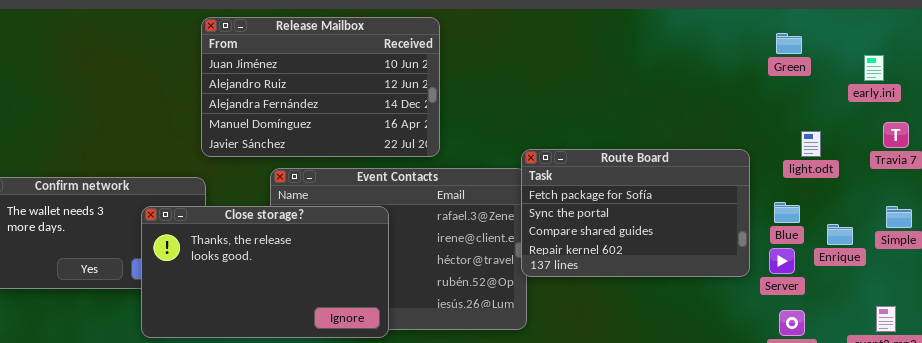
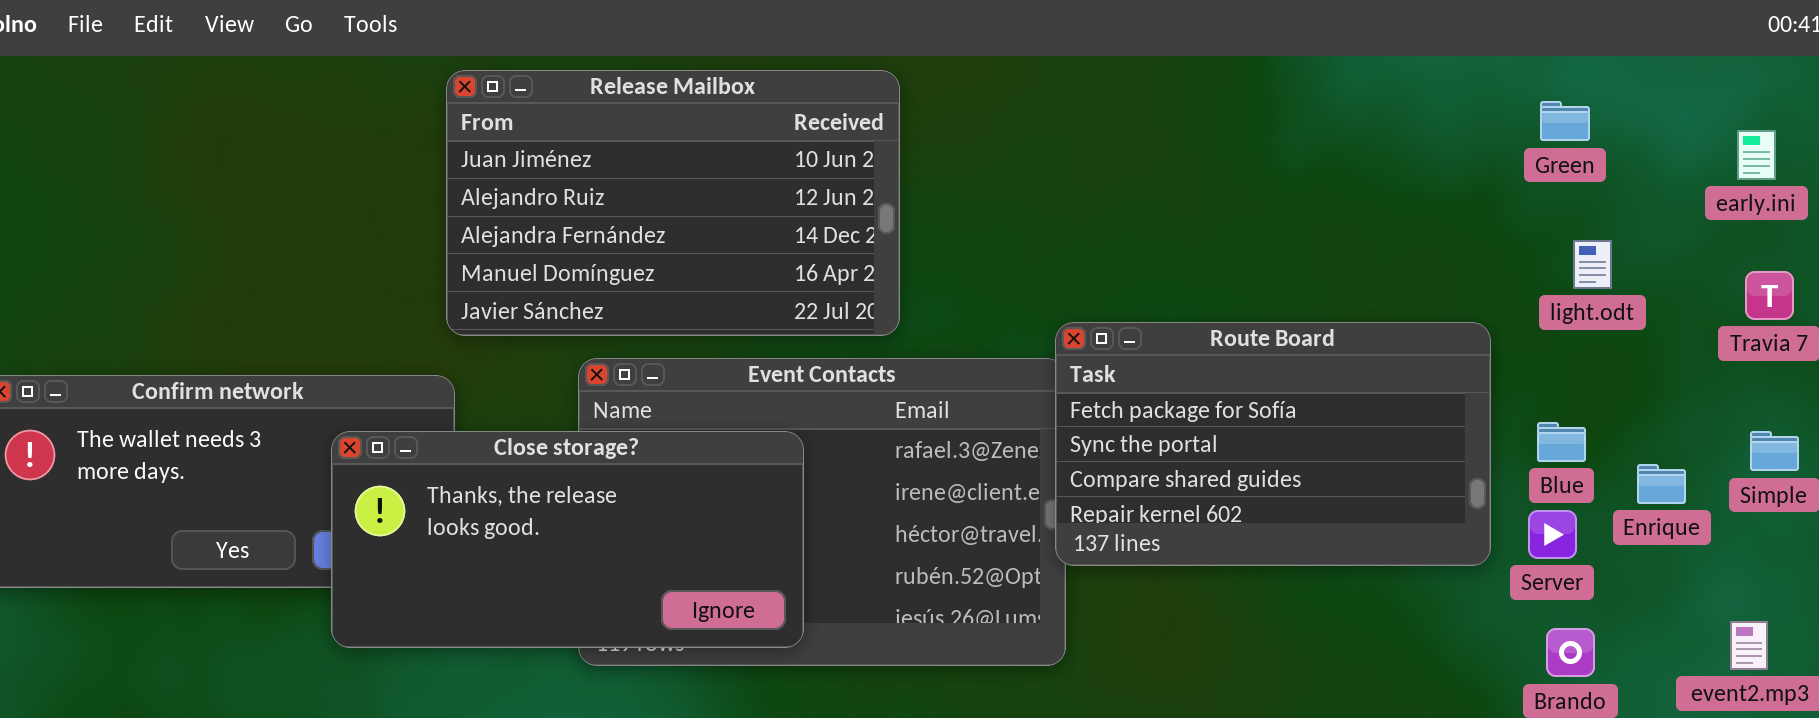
early.ini: [864,55,884,81] -> [1737,130,1776,180], moved
light.odt: [801,131,821,157] -> [1573,240,1612,289], moved
Close storage?: [141,206,389,338] -> [331,431,804,648], resized

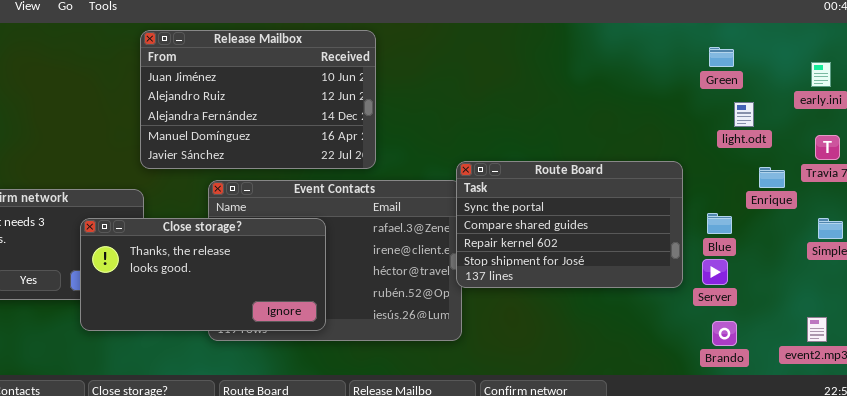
light.odt: [1573,240,1612,289] -> [734,102,754,127], moved
Route Board: [1055,322,1491,566] -> [456,161,683,288], scrolled down 1 row
Enrique: [1637,464,1686,504] -> [759,167,785,188], moved

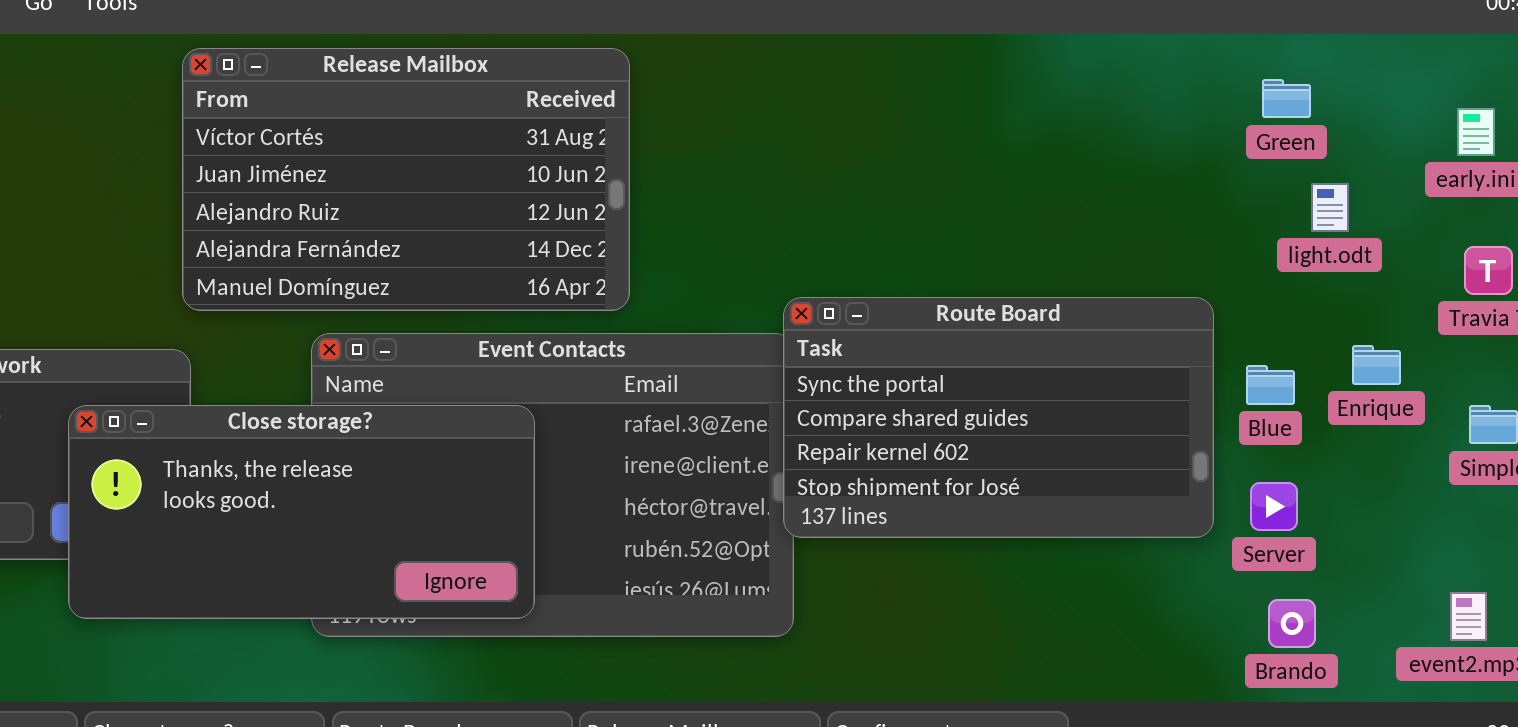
Release Mailbox: [140,30,376,169] -> [182,48,630,311], scrolled up 1 row
Enrique: [759,167,785,188] -> [1352,345,1401,385], moved
Blue: [707,213,732,234] -> [1246,365,1295,405], moved

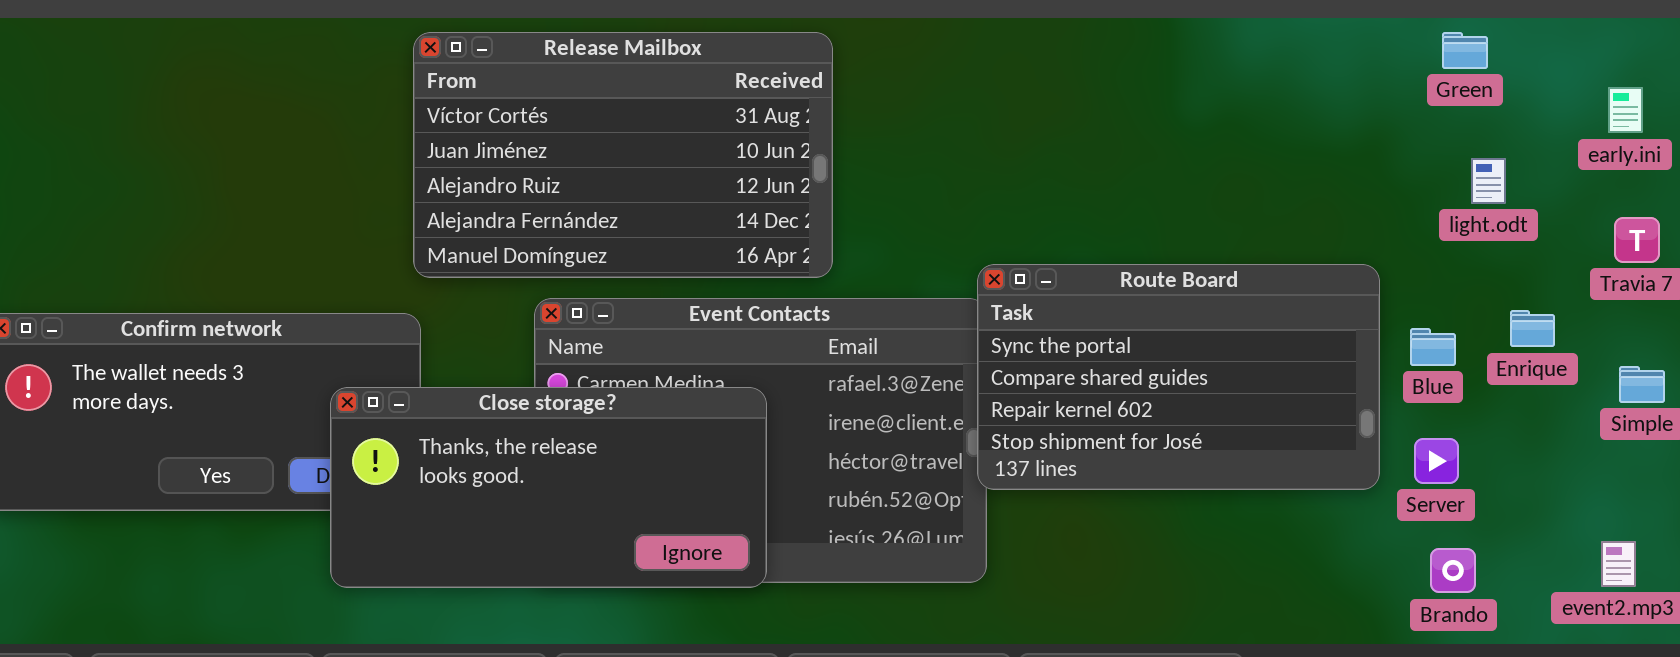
Green: [1262,79,1311,118] -> [1442,32,1488,69], moved
Close storage?: [68,405,535,619] -> [330,387,767,588], moved

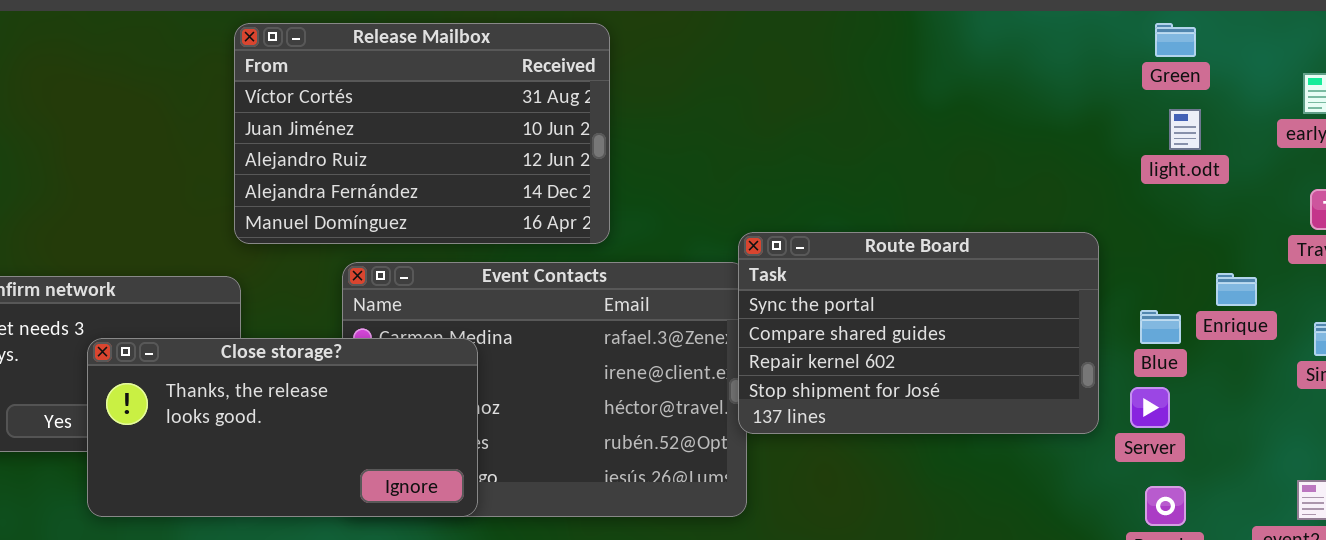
light.odt: [1471,158,1506,204] -> [1169,109,1201,150], moved
Blue: [1410,328,1456,366] -> [1140,310,1181,344], moved
Close storage?: [330,387,767,588] -> [87,338,478,517], moved

